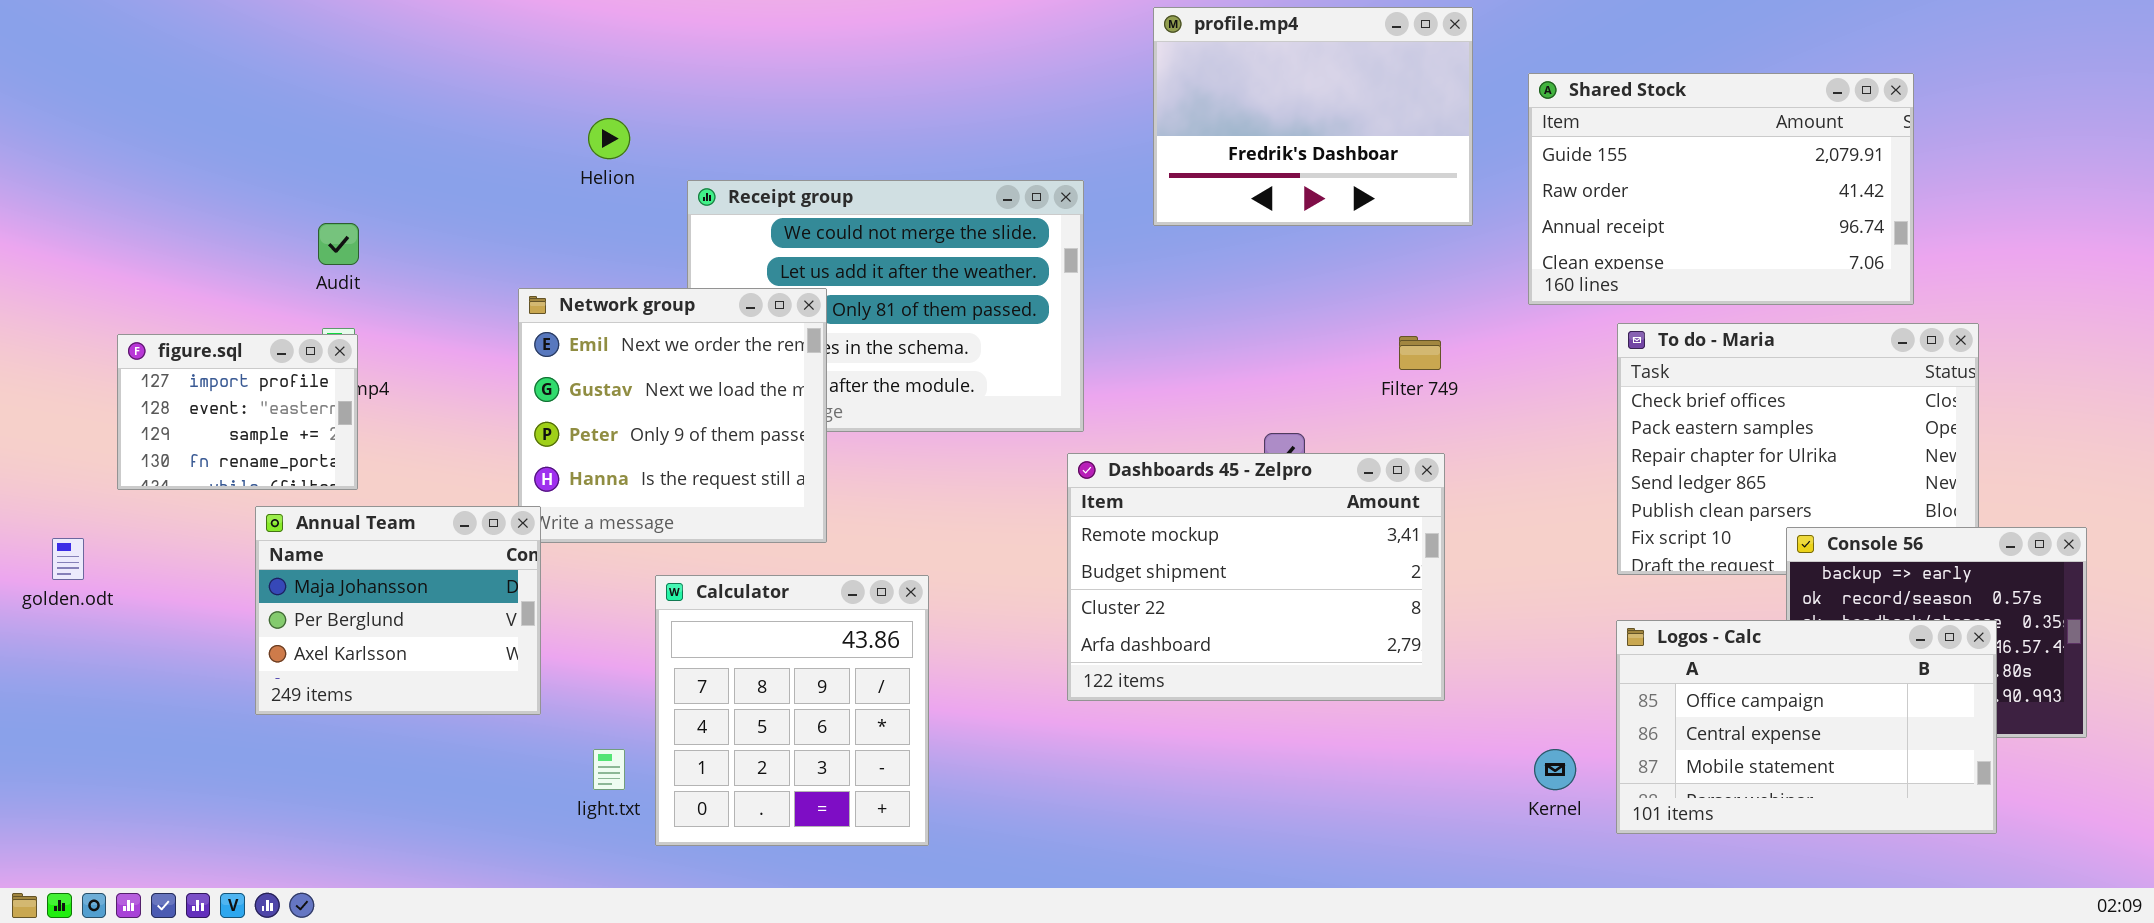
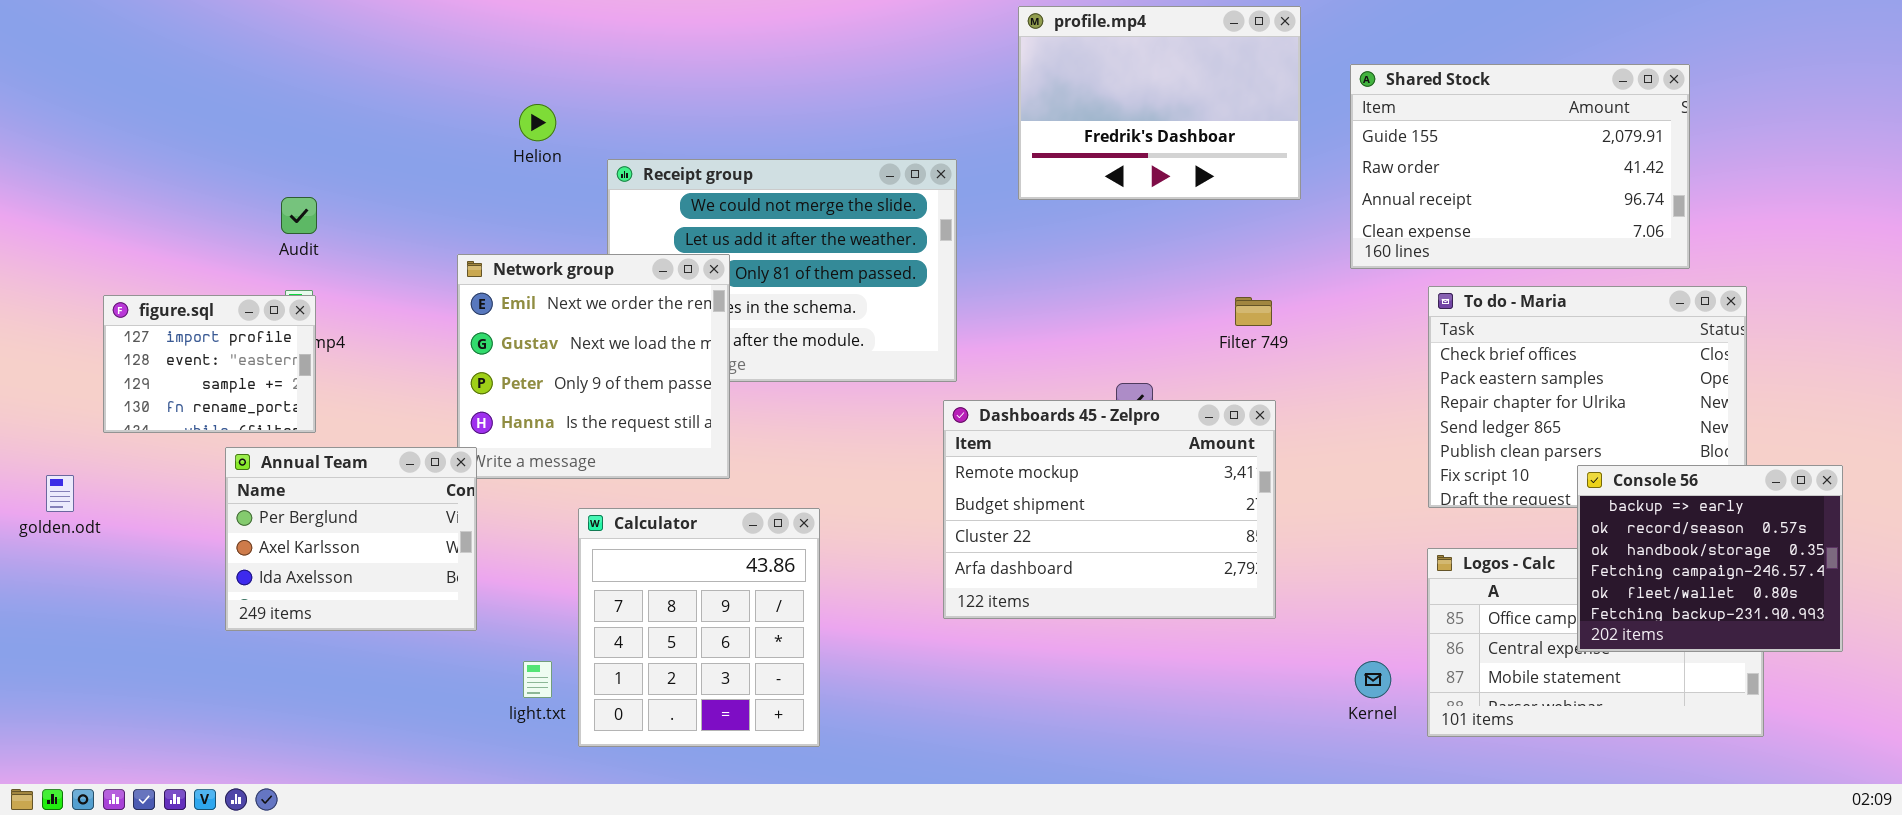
Annual Team: [255,506,541,715] -> [225,447,477,631], scrolled down 1 row
Console 56: [1786,527,2087,738] -> [1577,465,1843,652], raised

